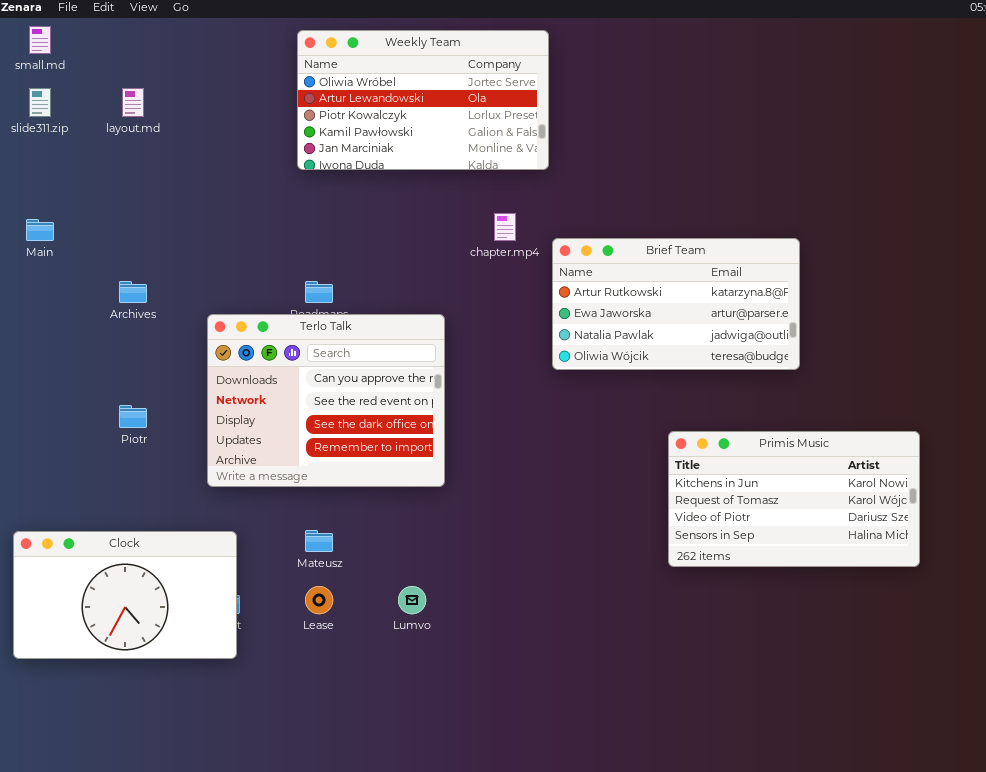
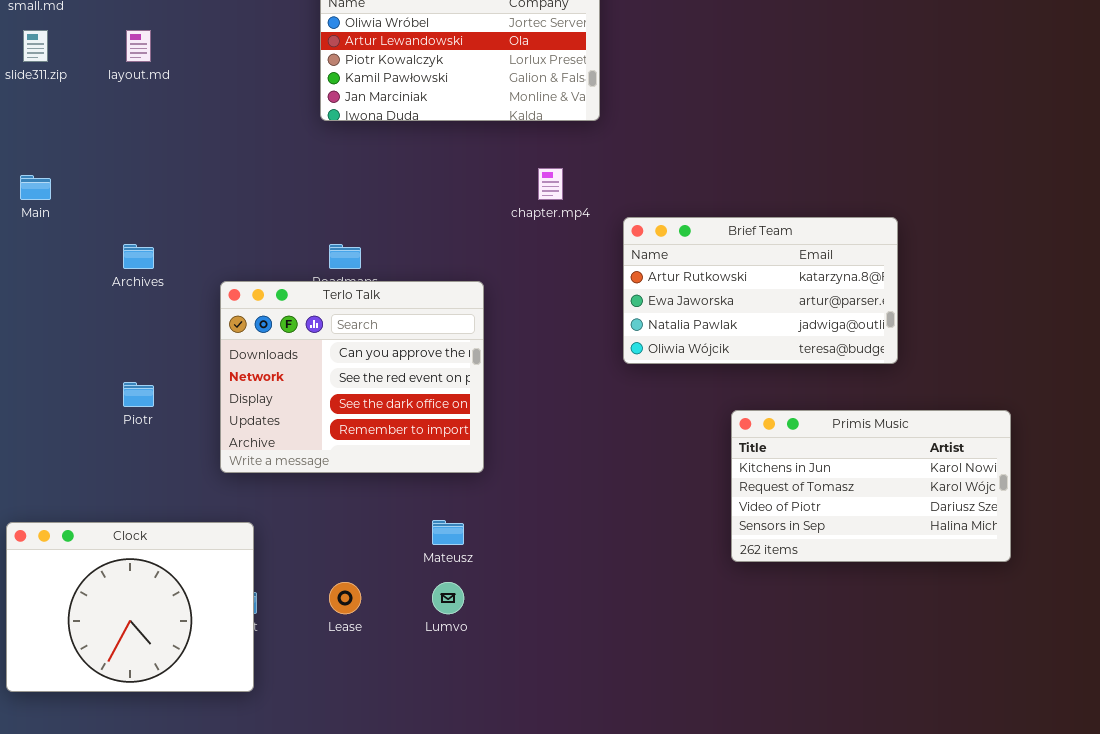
Brief Team: [552,238,800,370] -> [623,217,898,364], moved
Mateusz: [305,530,333,552] -> [432,520,464,545], moved
Clock: [13,531,237,659] -> [6,522,254,692], resized

